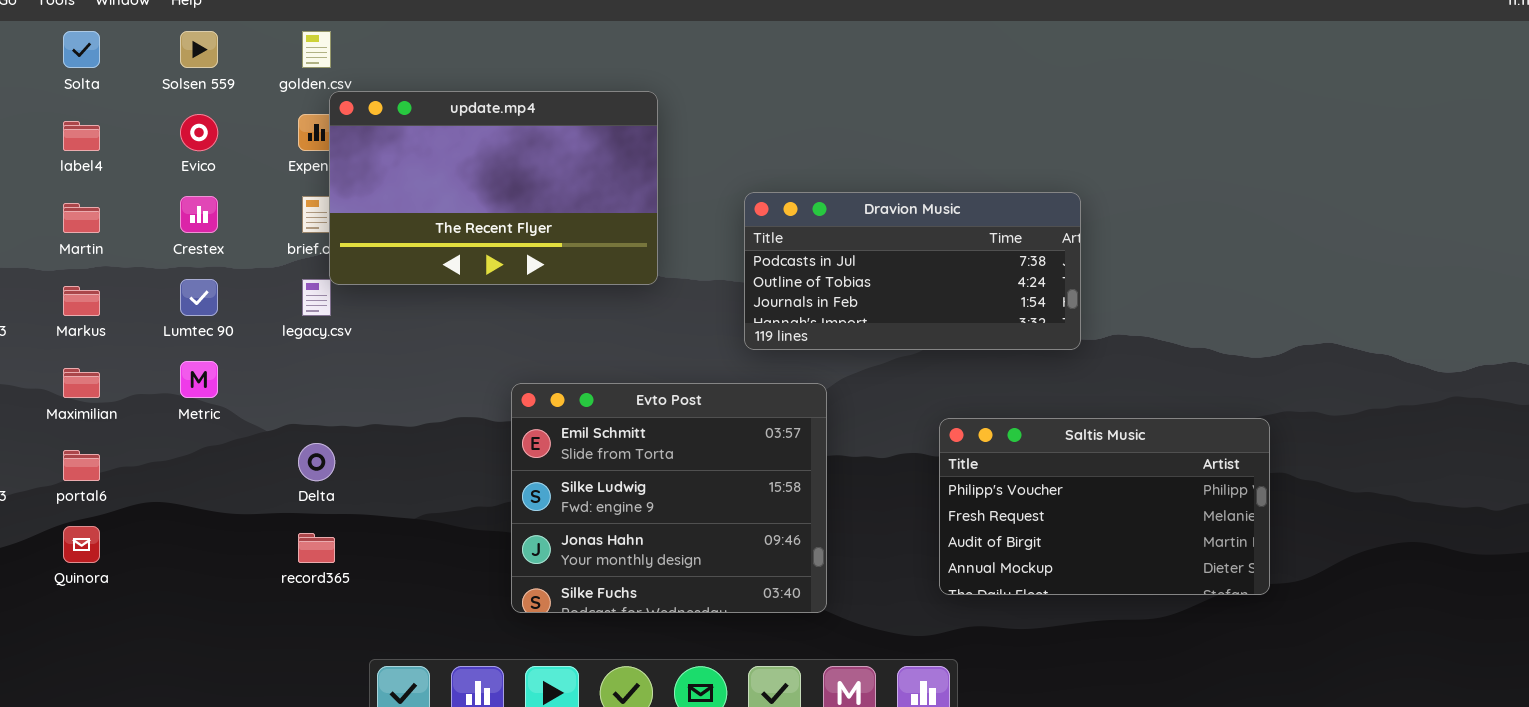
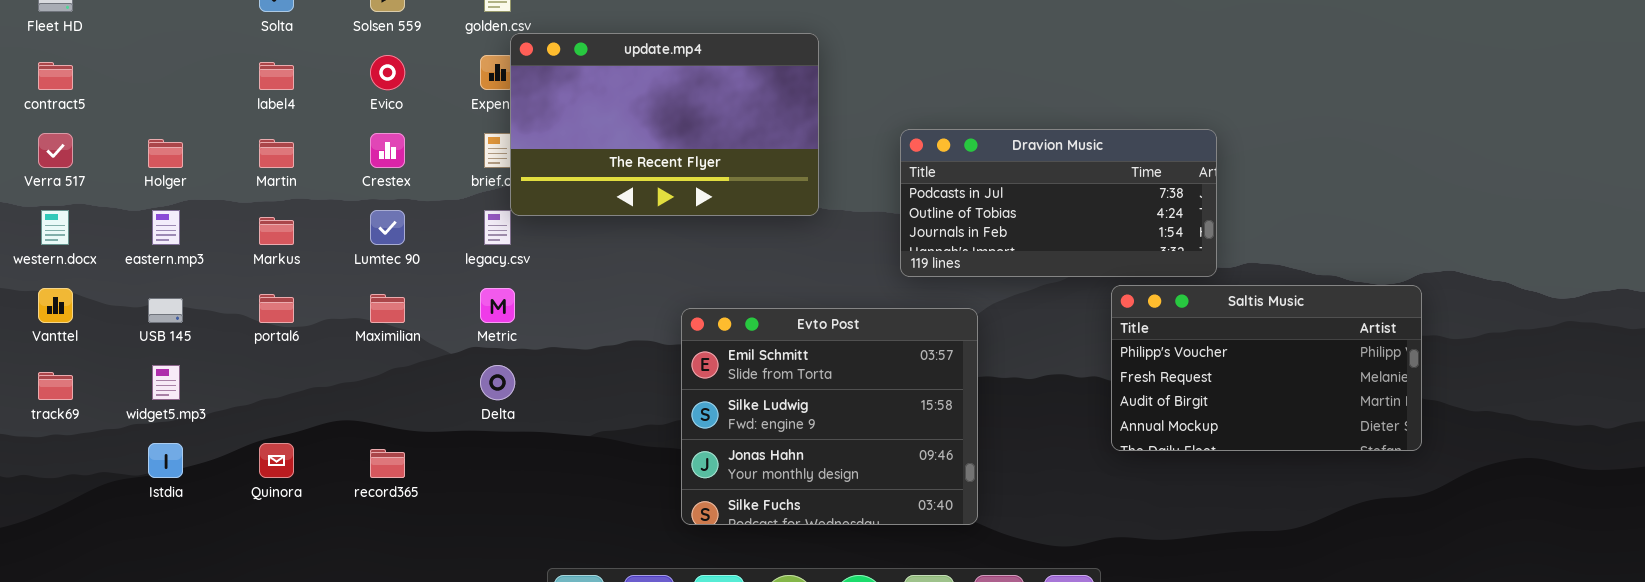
Metric: [180,361,218,398] -> [480,288,515,323], moved
Maximilian: [63,368,100,398] -> [370,294,405,323], moved
Saltis Music: [939,418,1270,595] -> [1111,285,1422,451], moved
portal6: [63,450,100,481] -> [259,294,294,323], moved
record365: [298,533,335,563] -> [370,449,405,478], moved

